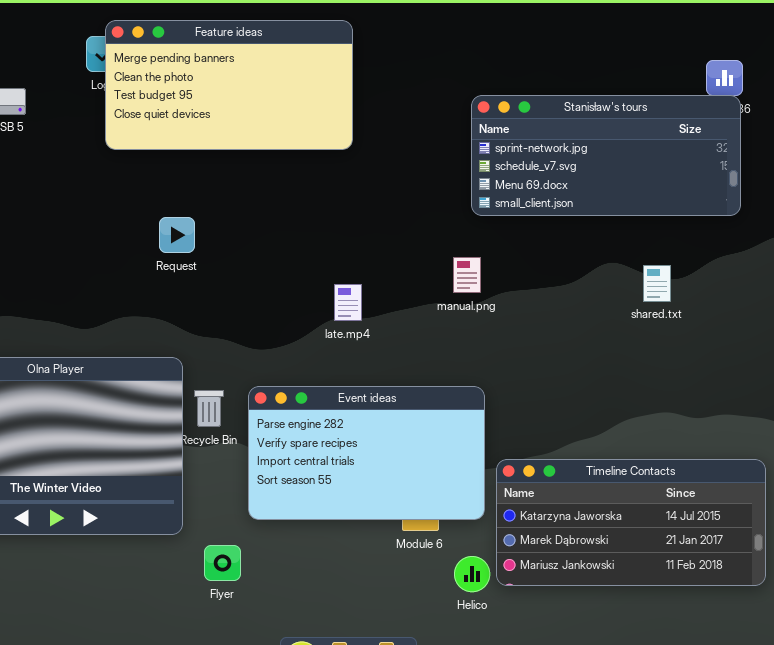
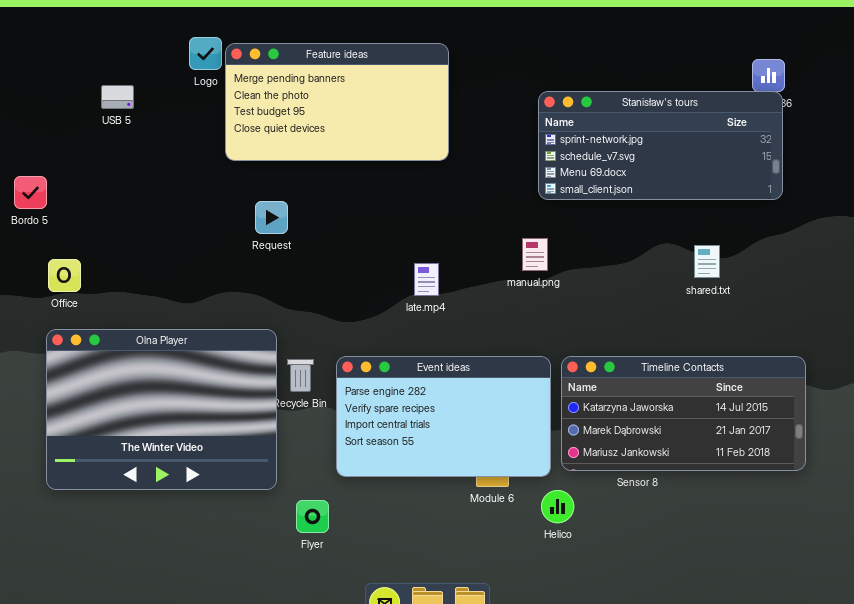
Feature ideas: [105,20,353,150] -> [225,43,449,161], moved
Timeline Contacts: [496,459,766,586] -> [561,356,806,471], moved
Helico: [454,556,490,592] -> [541,490,574,523], moved

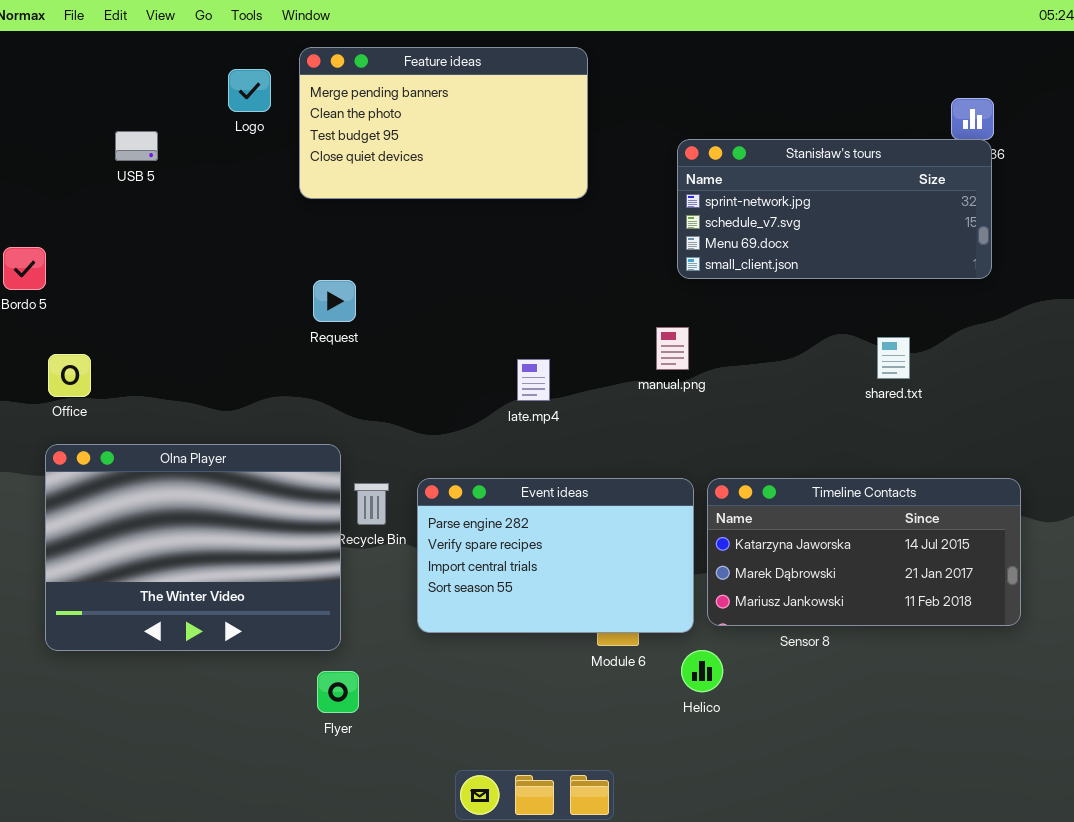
Feature ideas: [225,43,449,161] -> [299,47,588,199], moved
Flyer: [296,500,329,533] -> [317,671,359,713], moved

